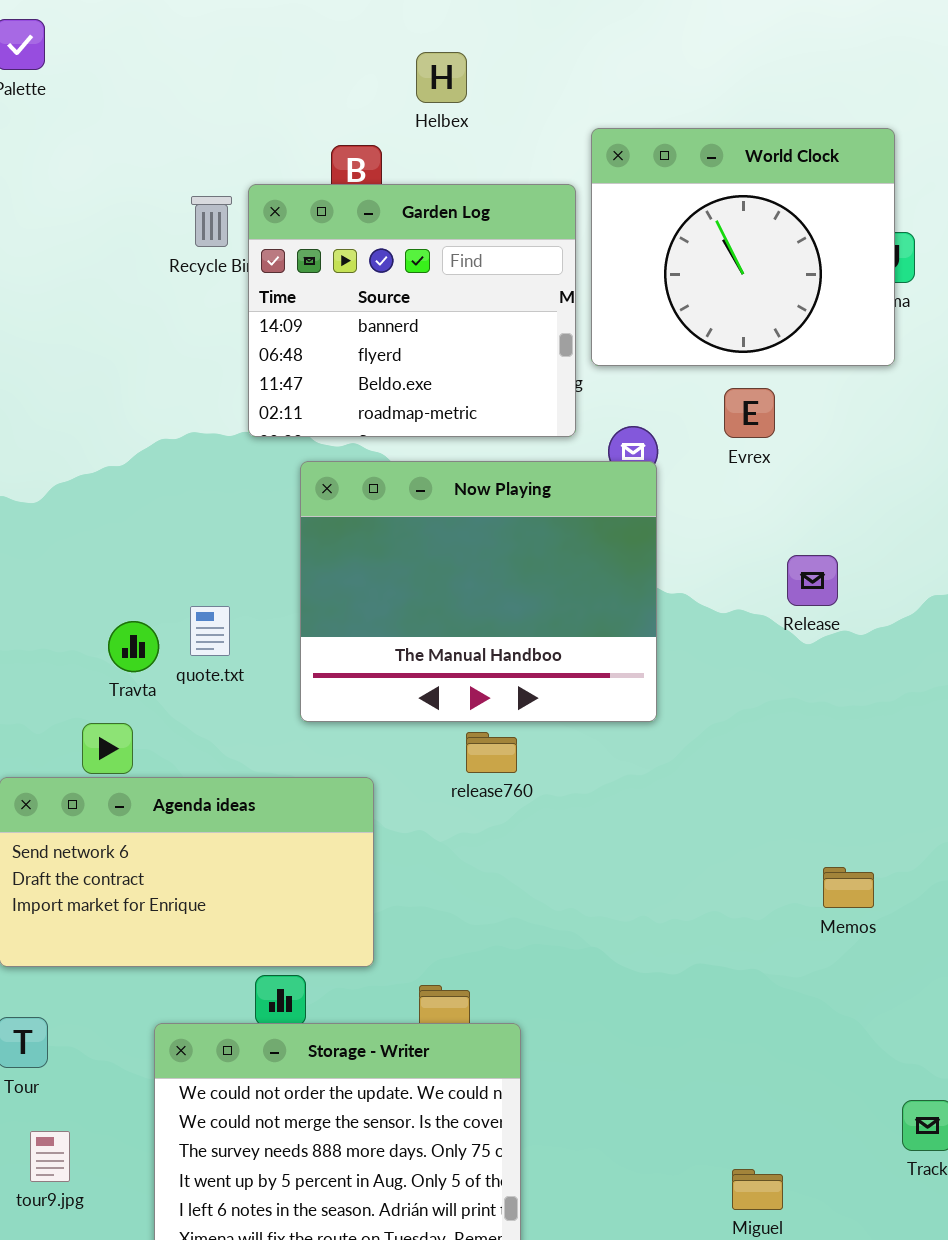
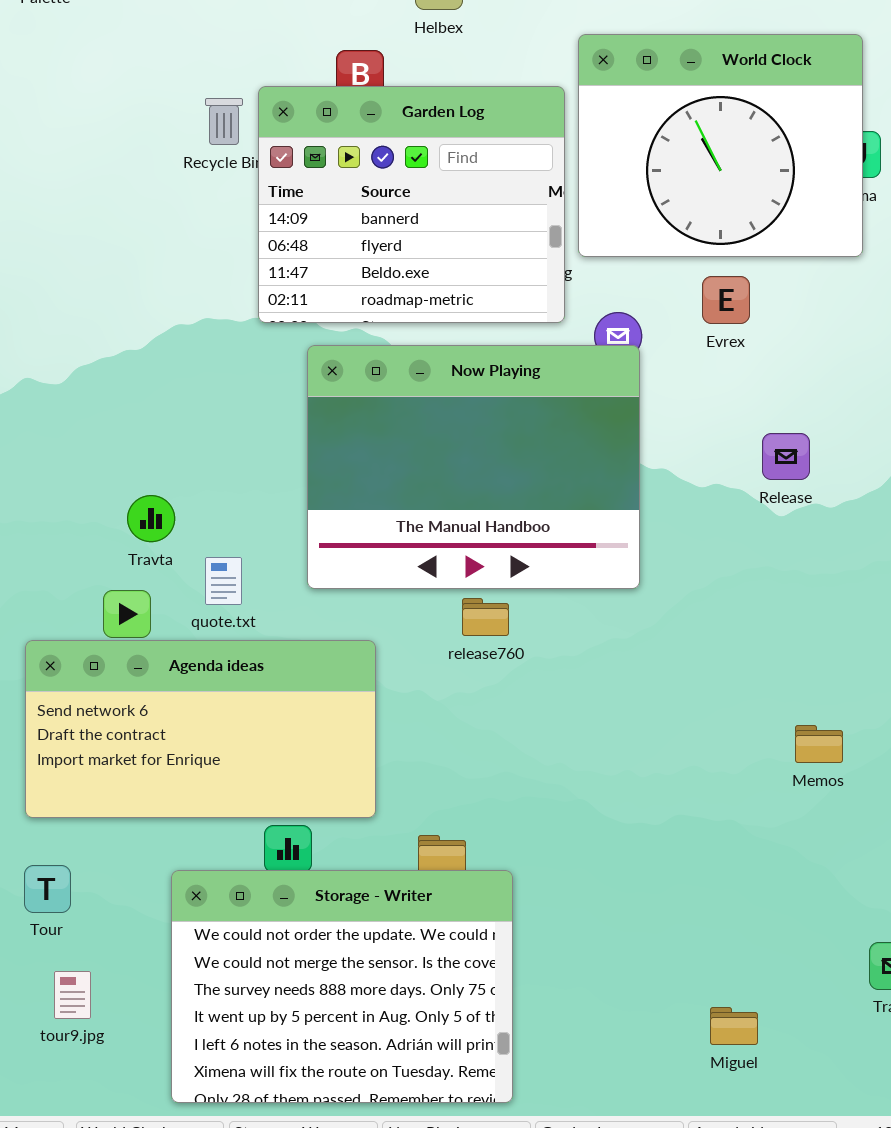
quote.txt: [190,606,230,656] -> [205,557,242,605], moved

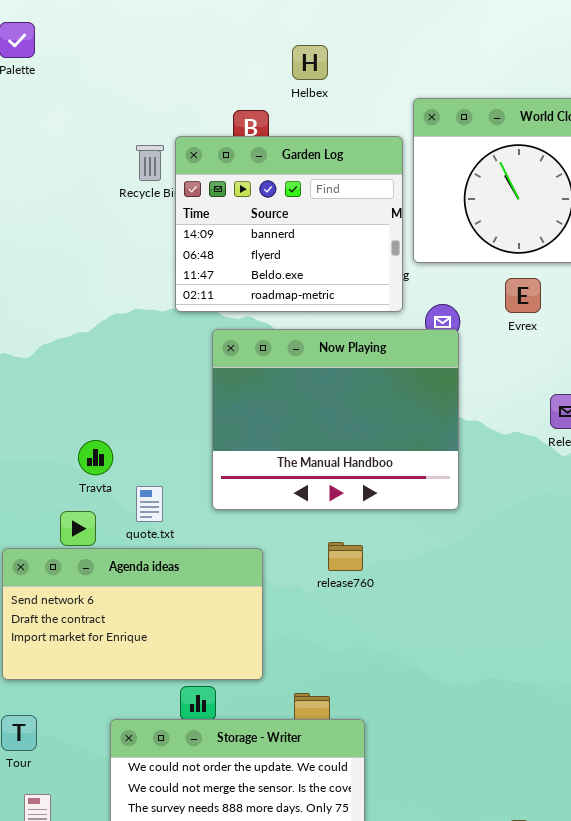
release760: [462,598,509,636] -> [328,542,363,571], moved

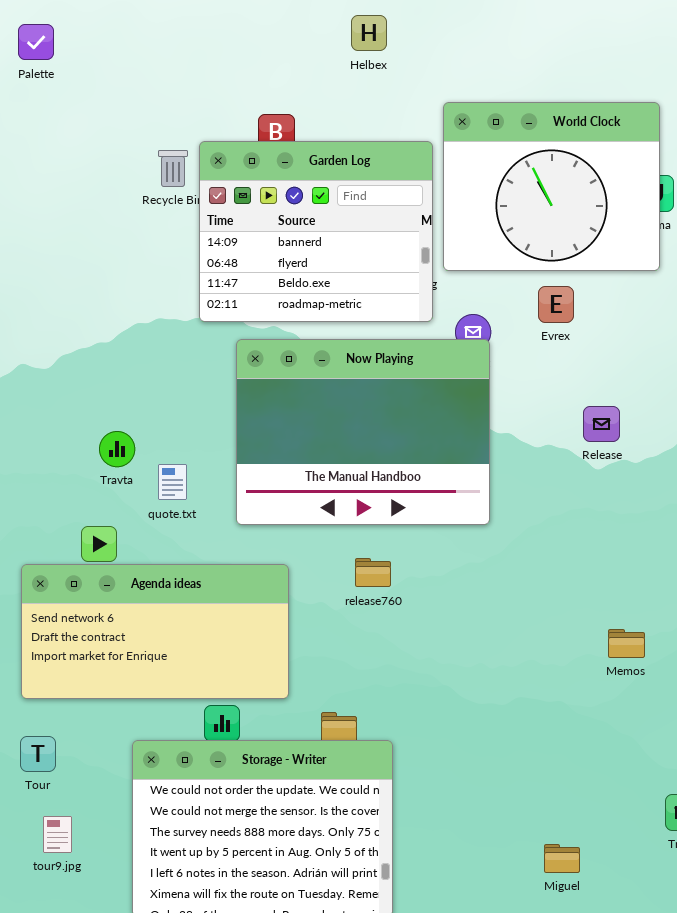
Helbex: [292,45,328,80] -> [351,15,387,51], moved
Travta: [78,440,113,475] -> [99,431,135,467], moved
quote.txt: [136,486,163,522] -> [158,464,187,500], moved

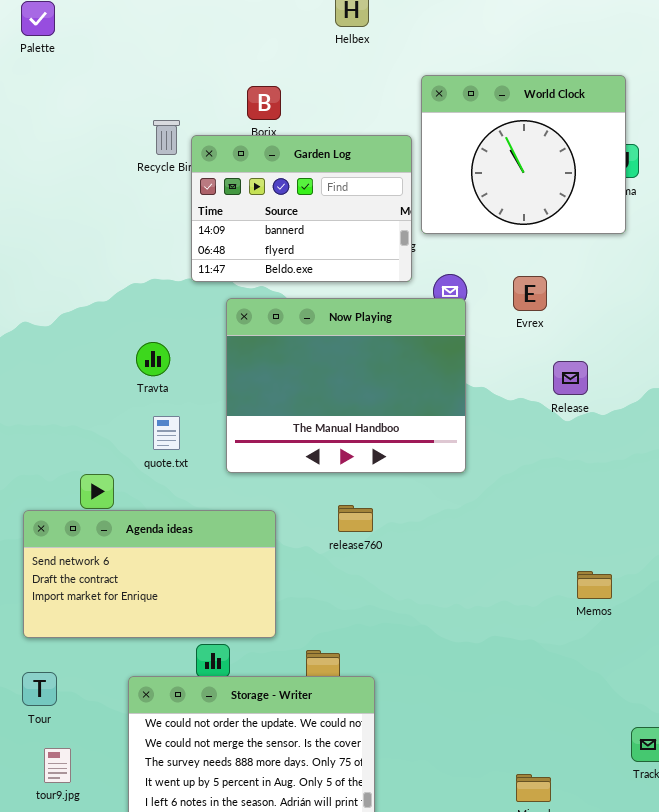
Garden Log: [199,141,433,322] -> [191,135,412,282], resized
Evrex: [538,286,574,323] -> [513,276,547,311], moved
Travta: [99,431,135,467] -> [136,342,170,376], moved

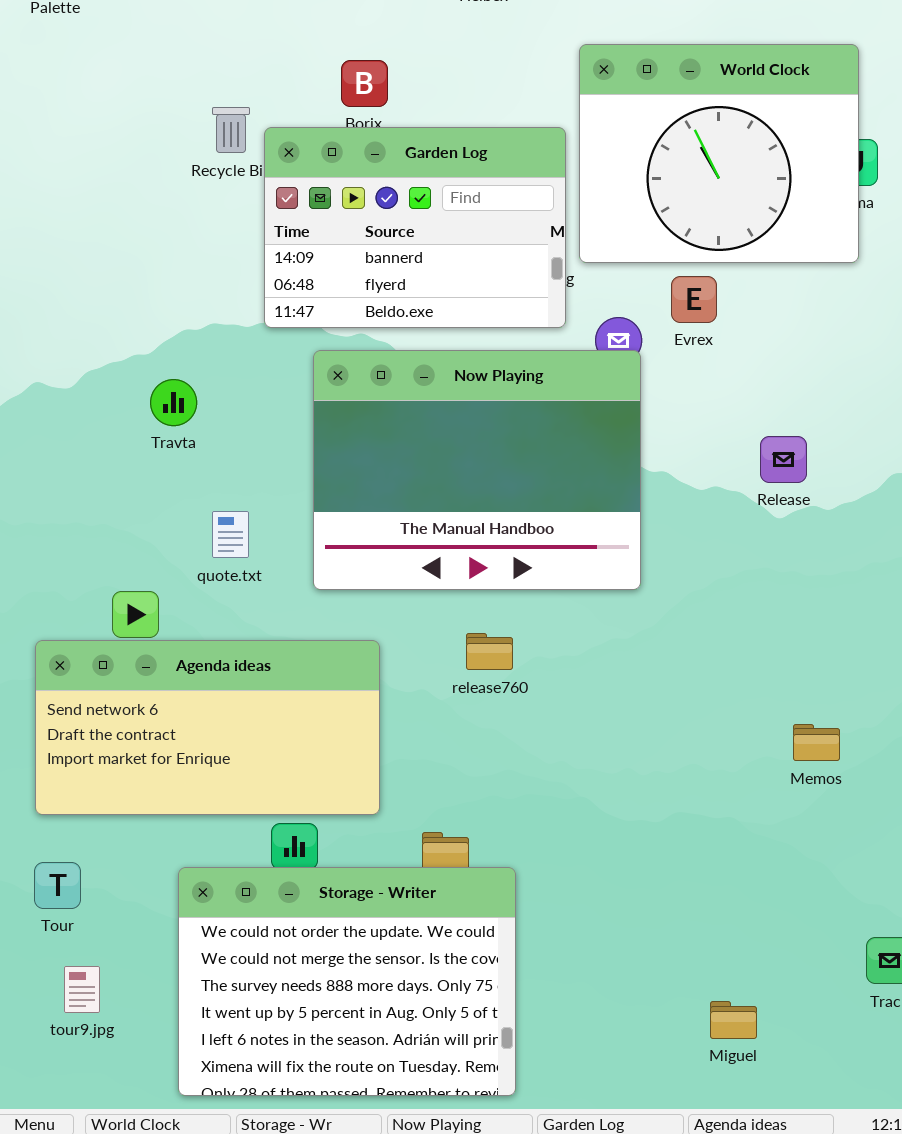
Evrex: [513,276,547,311] -> [671,276,717,323], moved
Travta: [136,342,170,376] -> [150,379,197,426], moved

